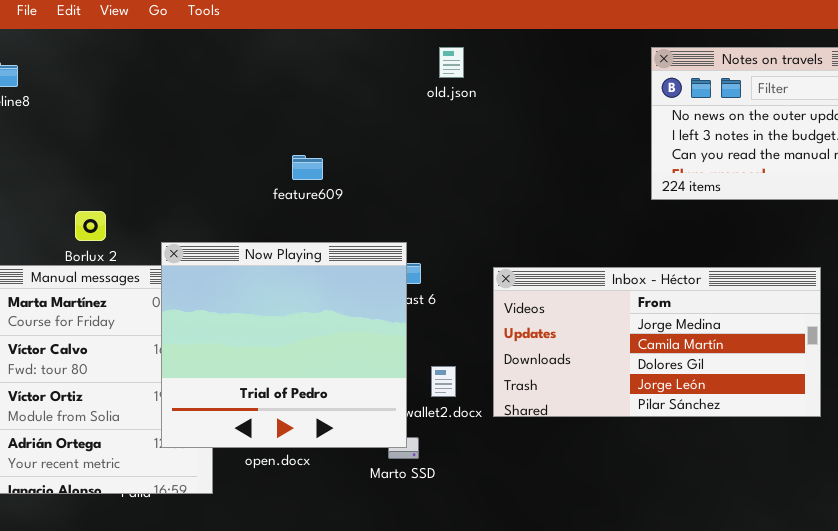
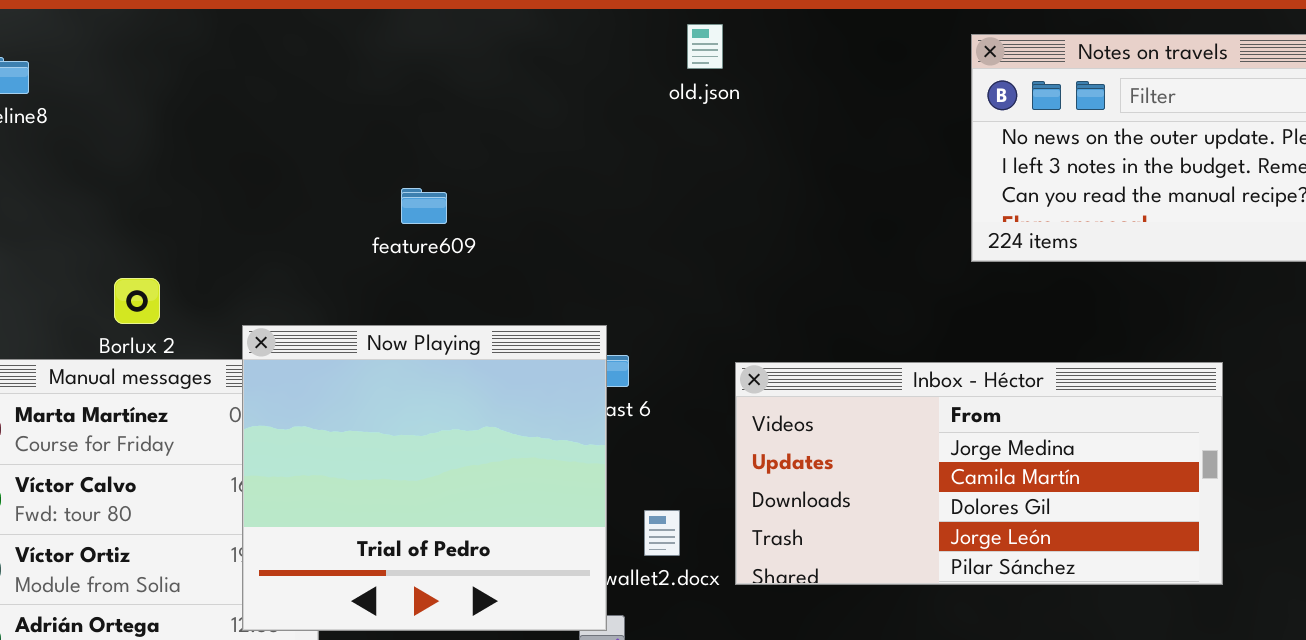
old.json: [439,47,464,78] -> [687,24,723,69], moved
feature609: [292,155,323,180] -> [401,188,447,224], moved

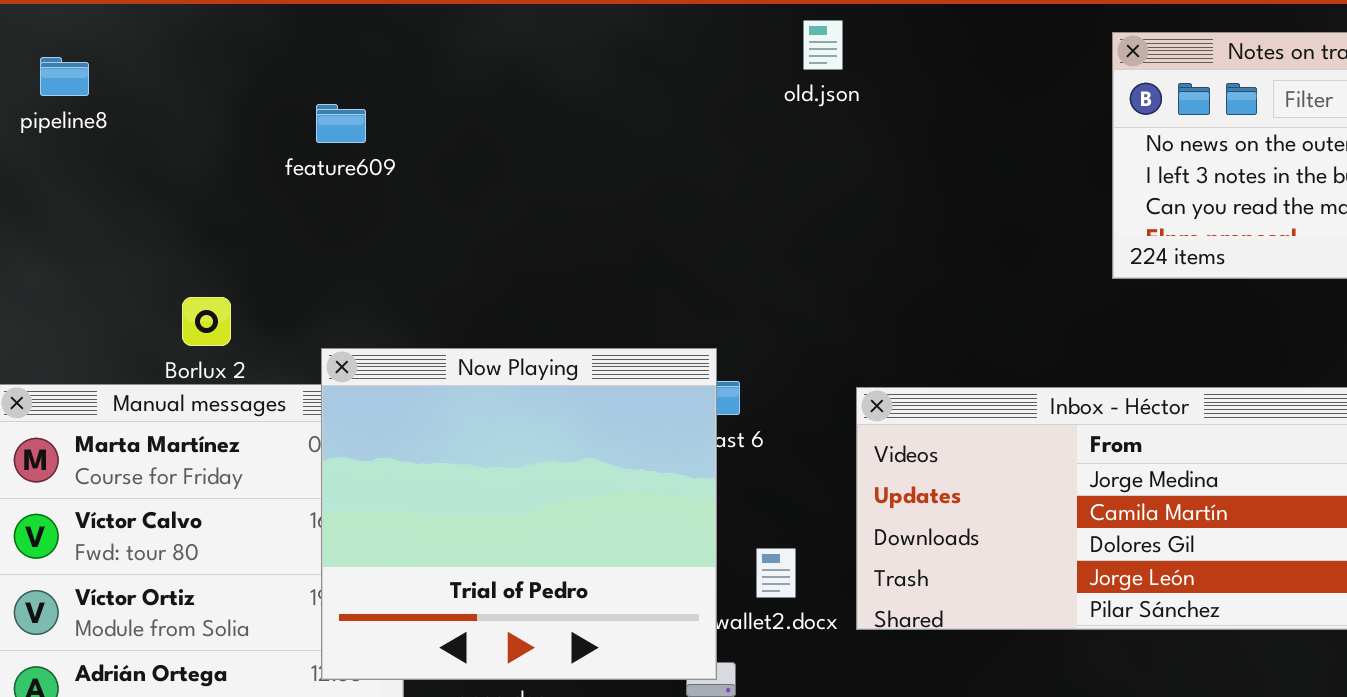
feature609: [401,188,447,224] -> [316,104,366,143], moved

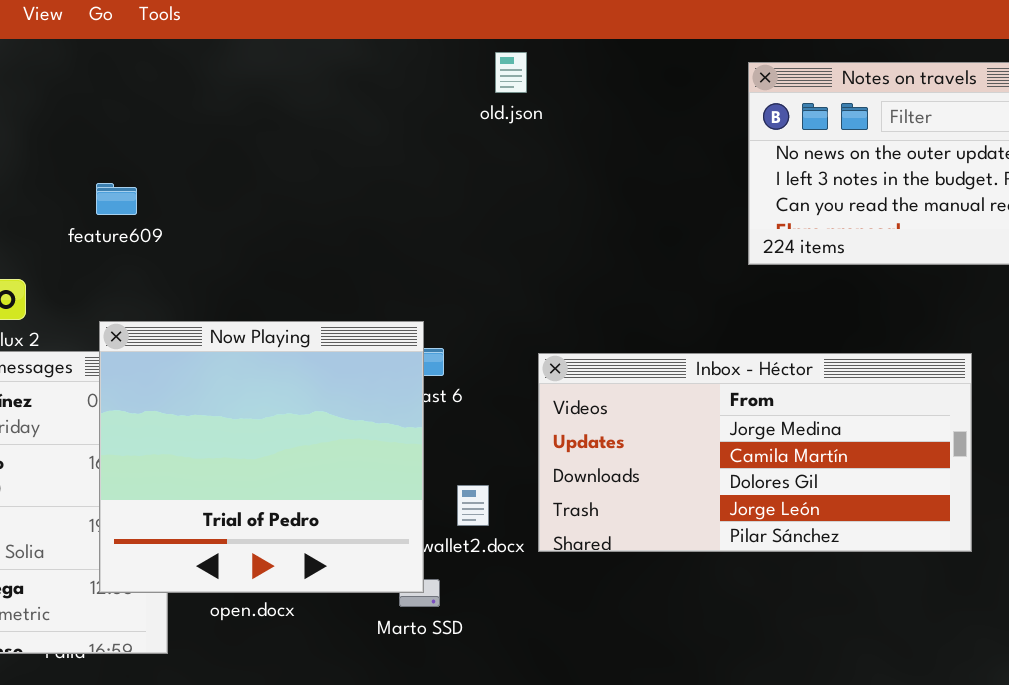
feature609: [316,104,366,143] -> [96,183,137,215], moved

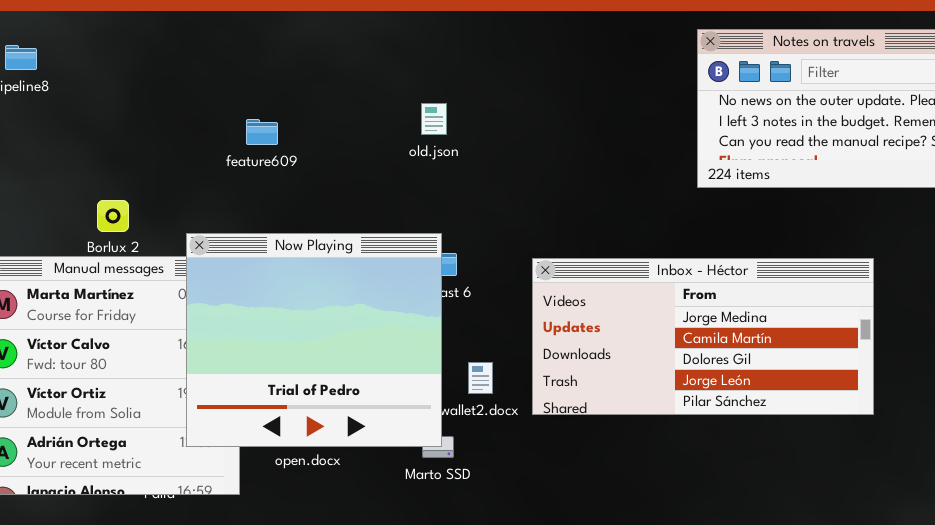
old.json: [495,52,527,93] -> [421,103,447,135], moved
feature609: [96,183,137,215] -> [246,119,278,145], moved

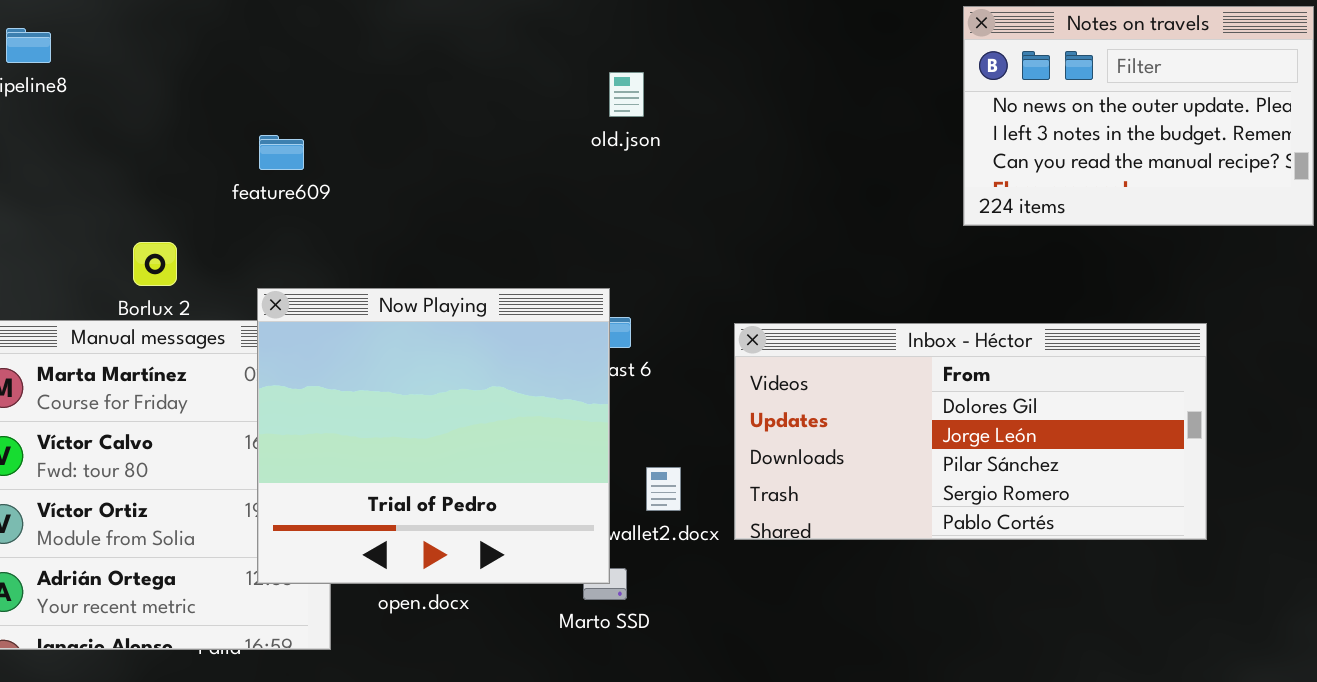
old.json: [421,103,447,135] -> [609,72,644,117], moved
feature609: [246,119,278,145] -> [259,135,304,170], moved
Inbox - Héctor: [532,258,874,415] -> [734,323,1207,540], scrolled down 2 rows

